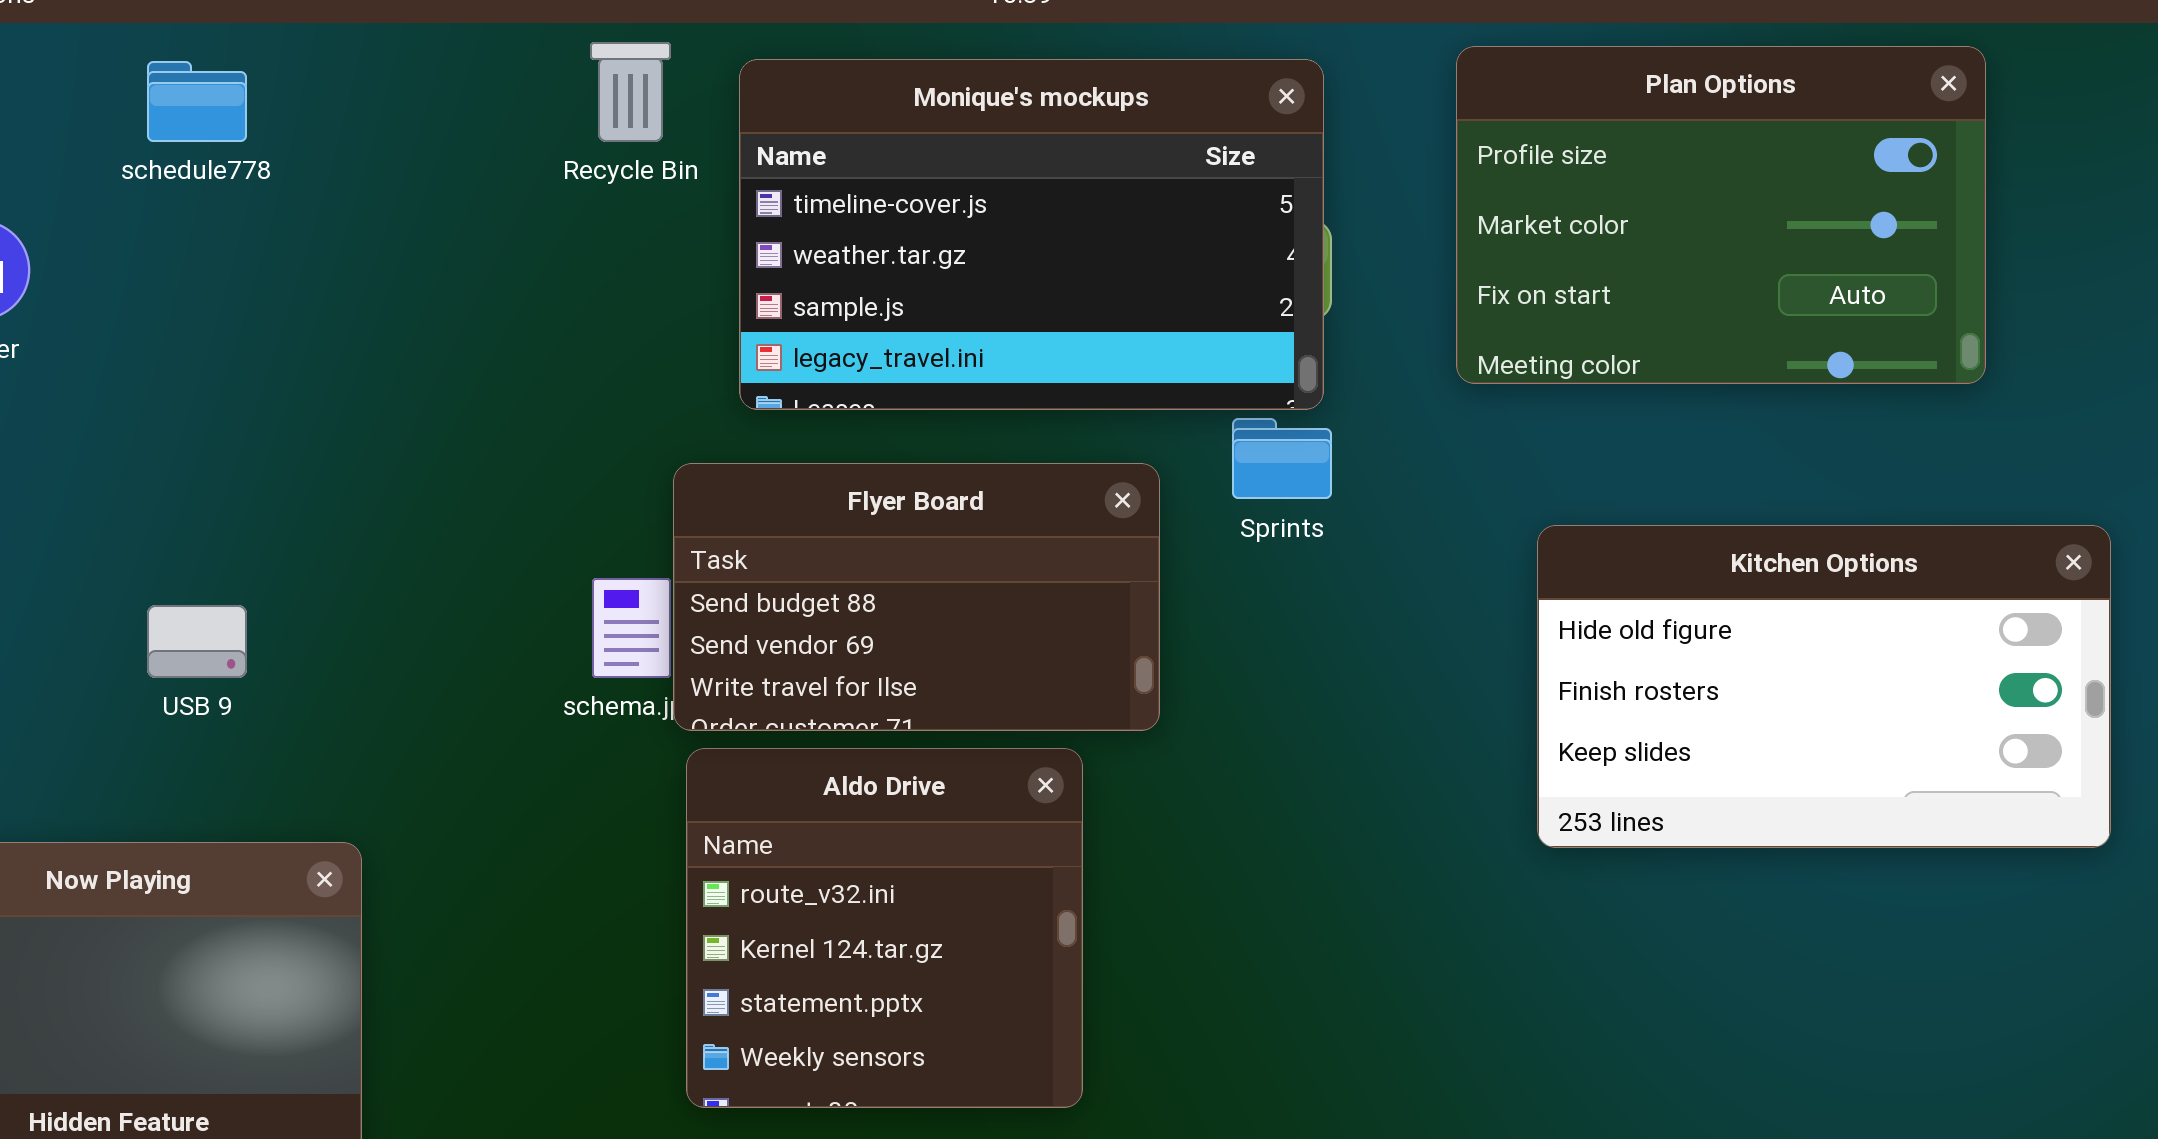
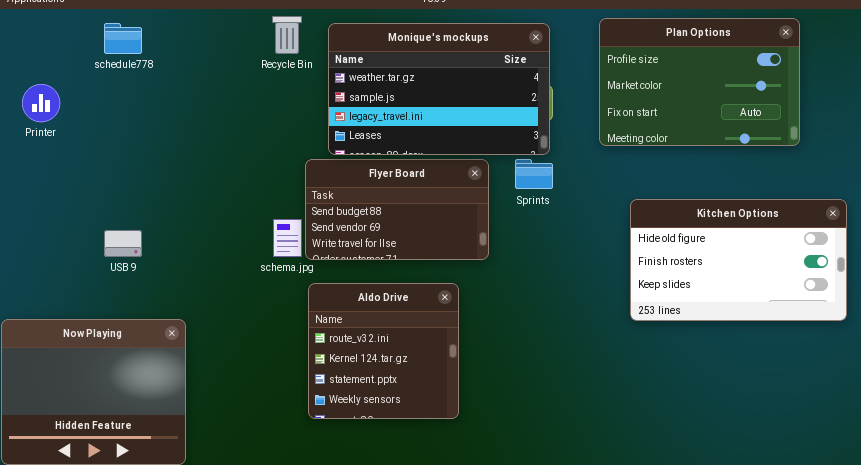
Monique's mockups: [739,59,1324,410] -> [328,23,550,155], scrolled down 1 row
Flyer Board: [673,463,1160,731] -> [305,159,489,260], moved

